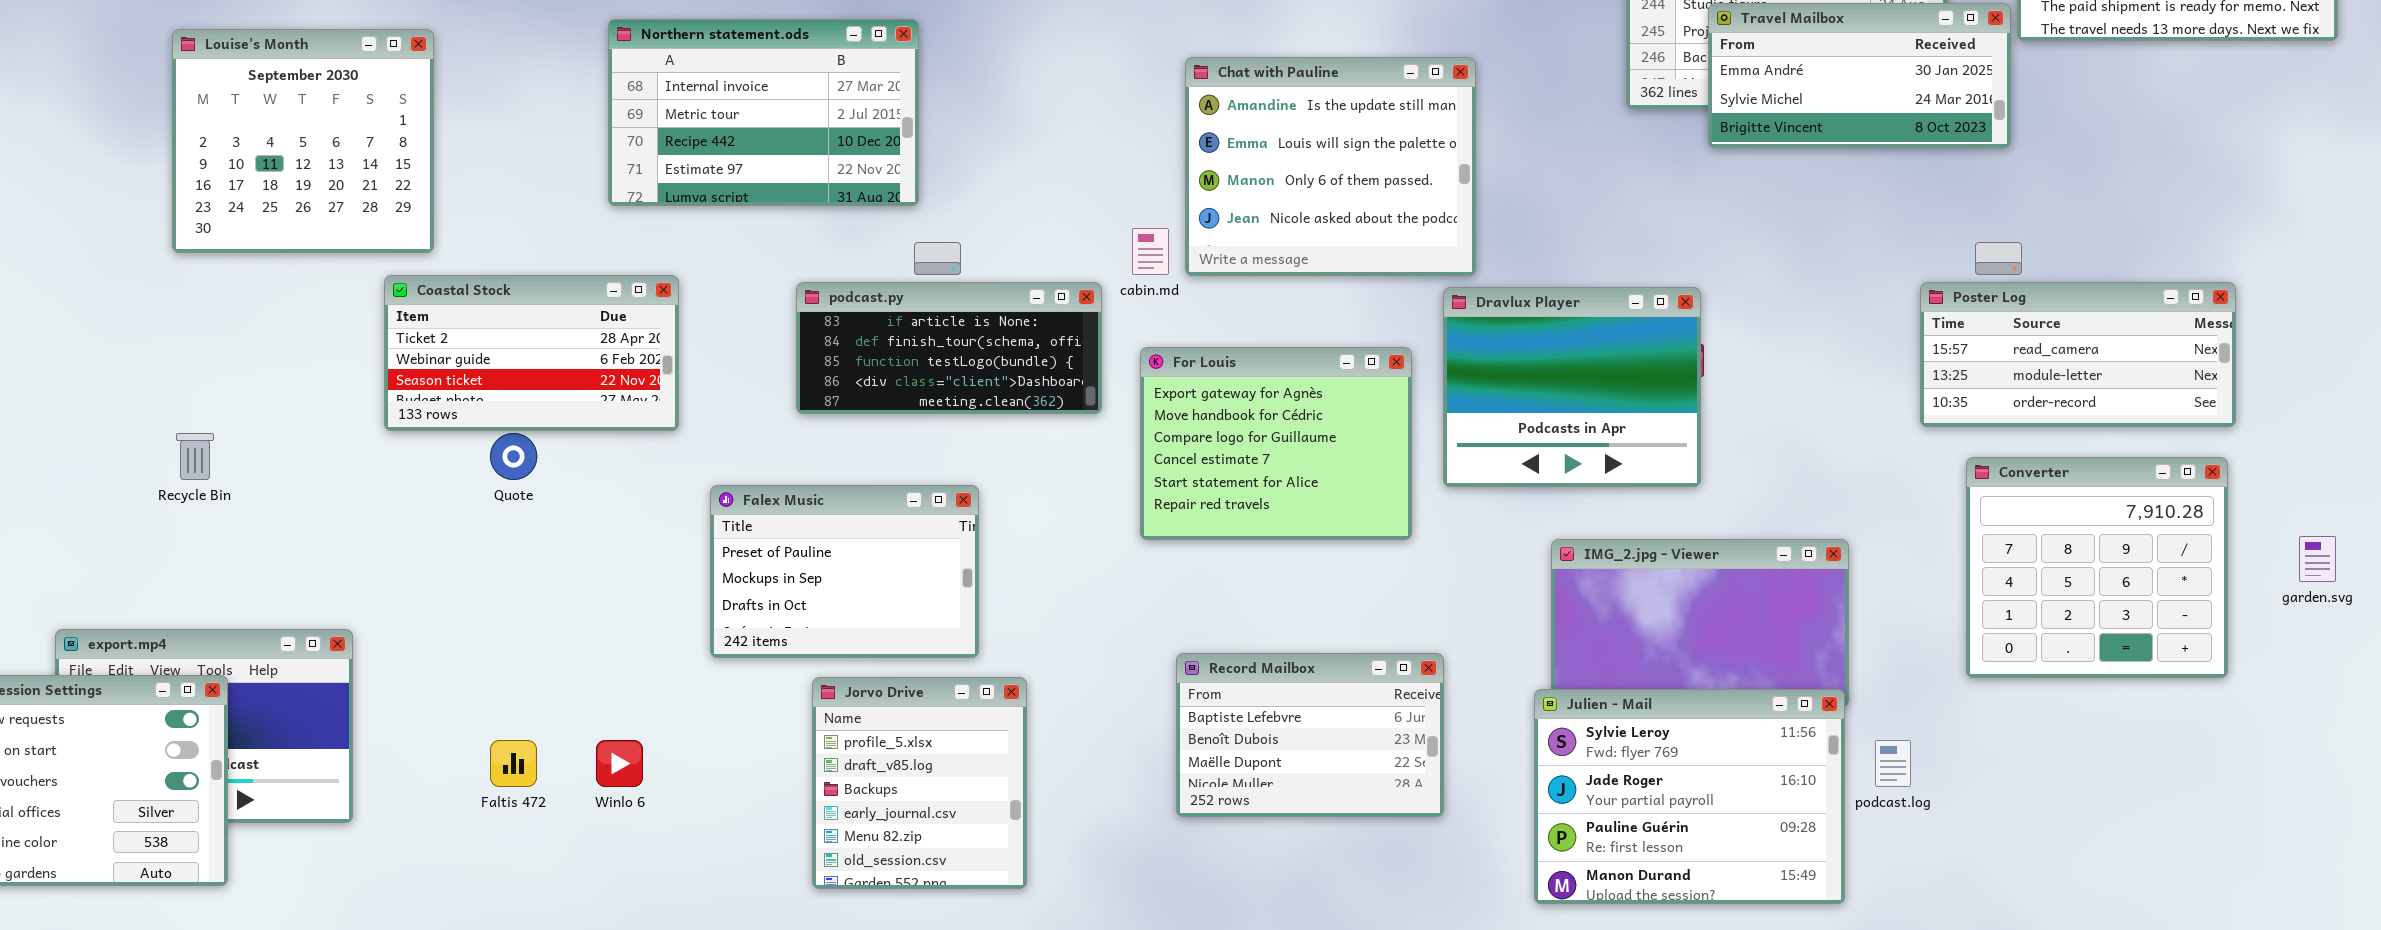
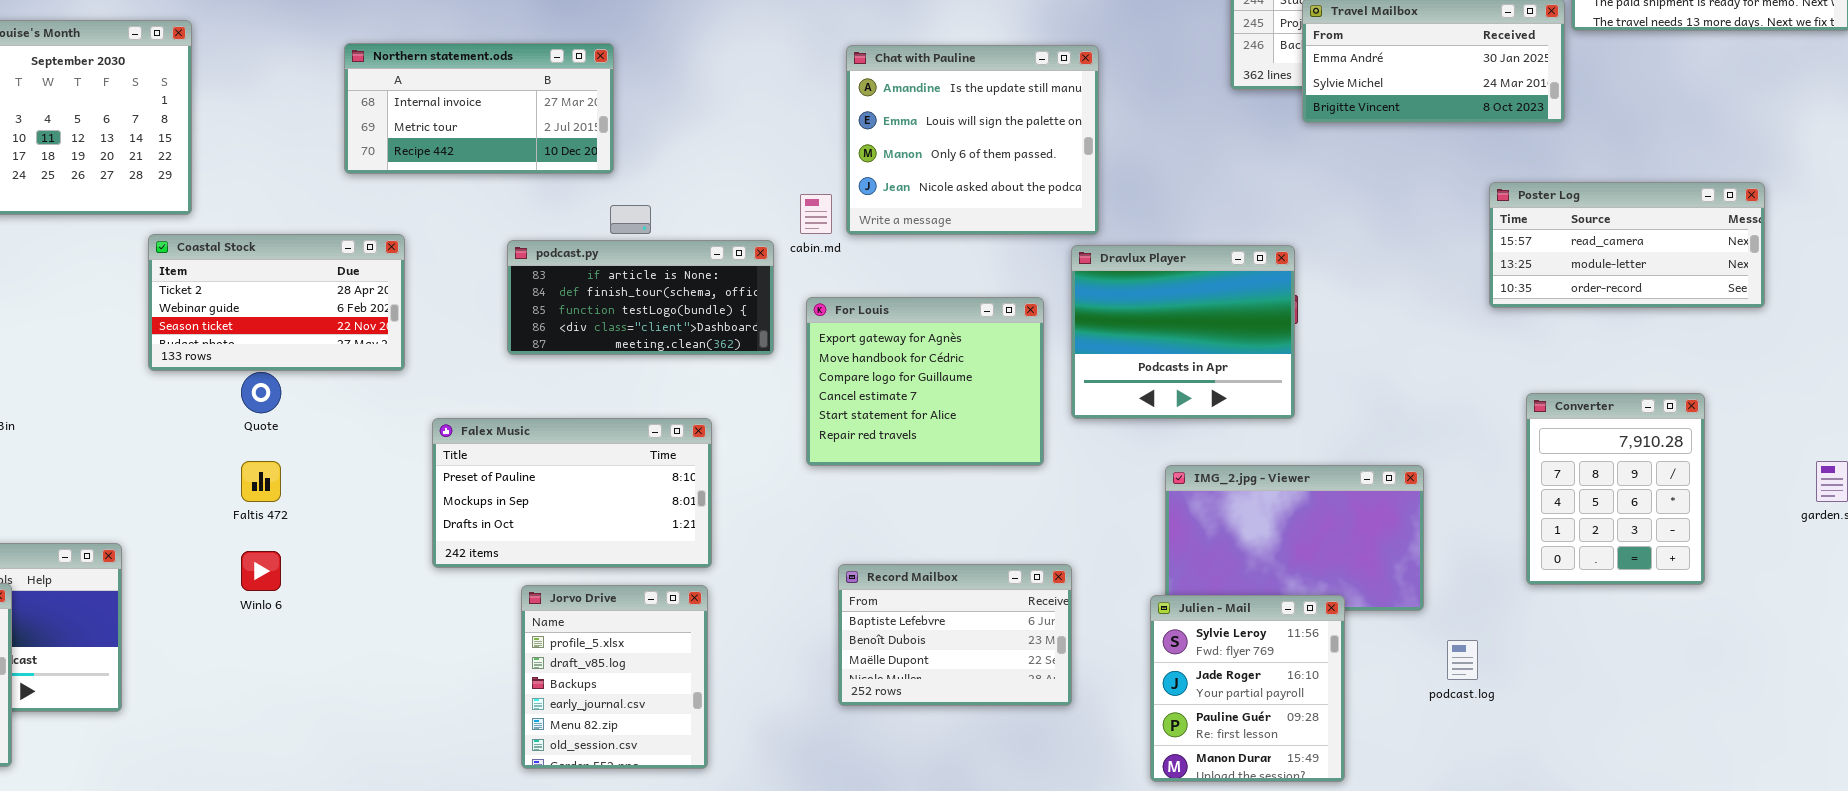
Northern statement.ods: [608,19,919,206] -> [344,43,614,174], resized
Poster Log: [1920,282,2236,427] -> [1489,182,1765,308], moved
Converter: [1966,457,2228,678] -> [1526,393,1705,585], resized
Falex Music: [710,485,979,658] -> [432,418,712,568], resized
Julien - Mail: [1534,689,1845,904] -> [1150,595,1345,782], resized
Faltis 472: [490,740,537,787] -> [241,461,281,502], moved
Winlo 6: [596,740,643,787] -> [241,551,281,591], moved

